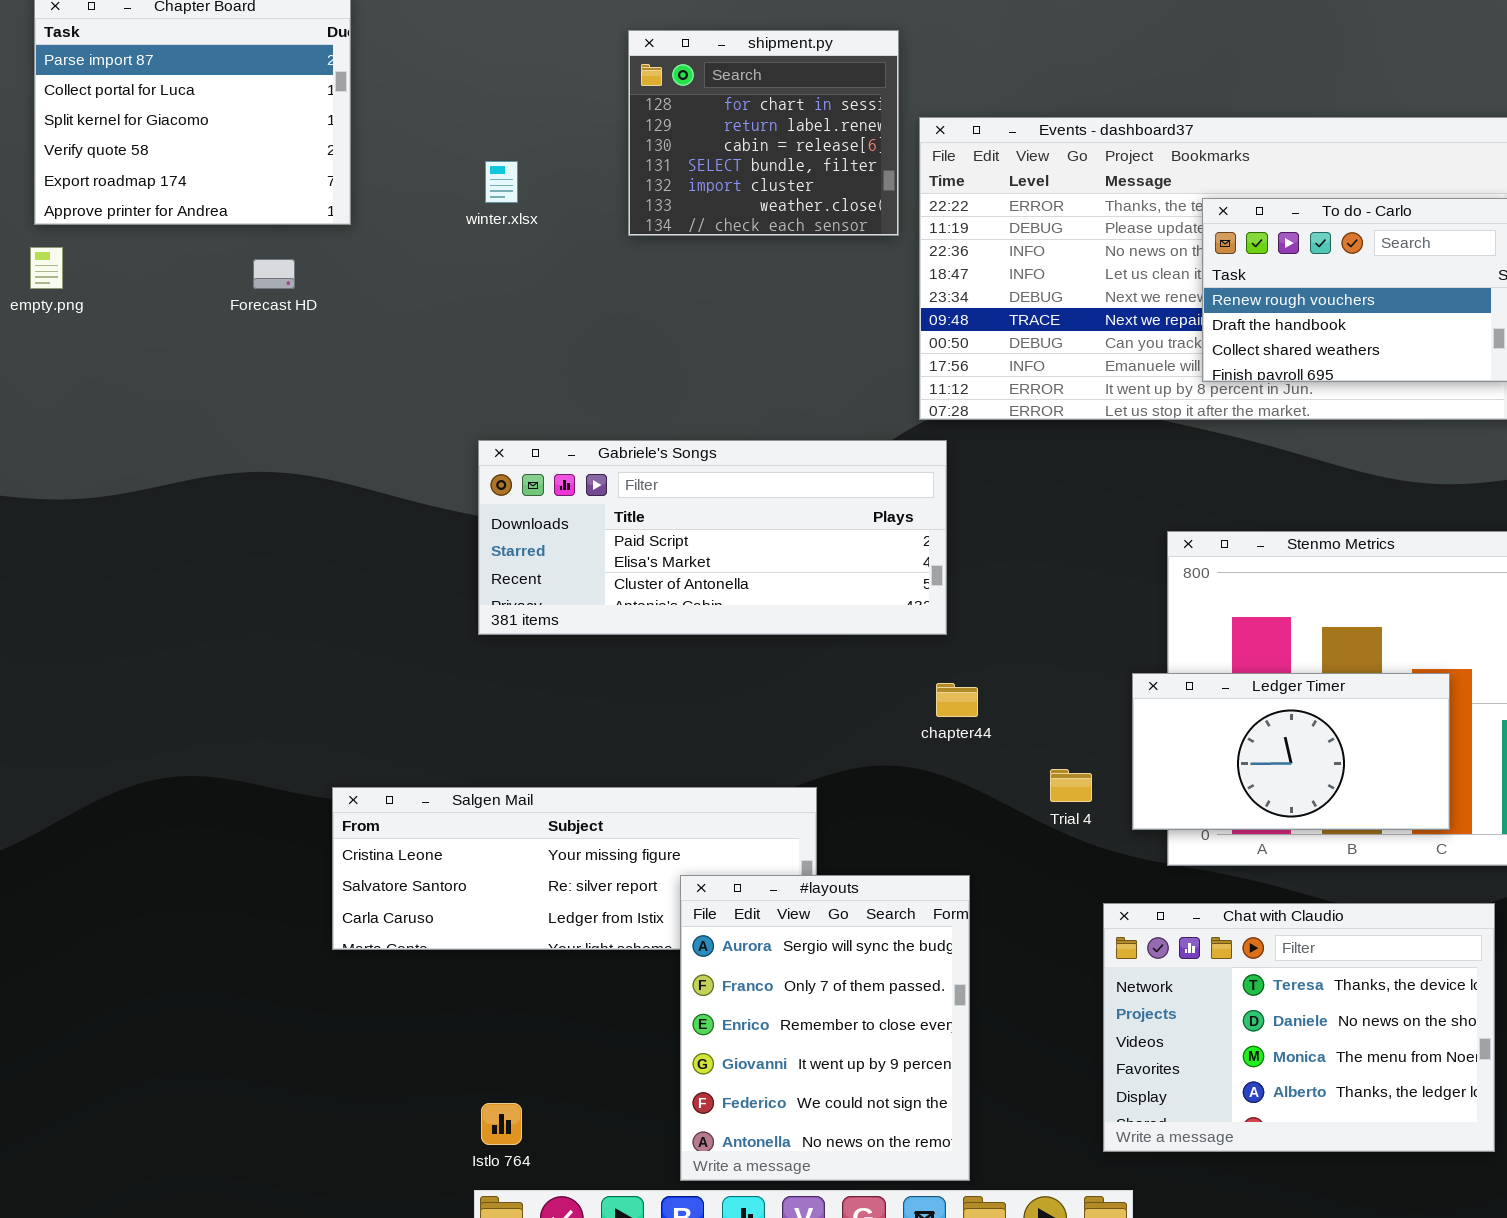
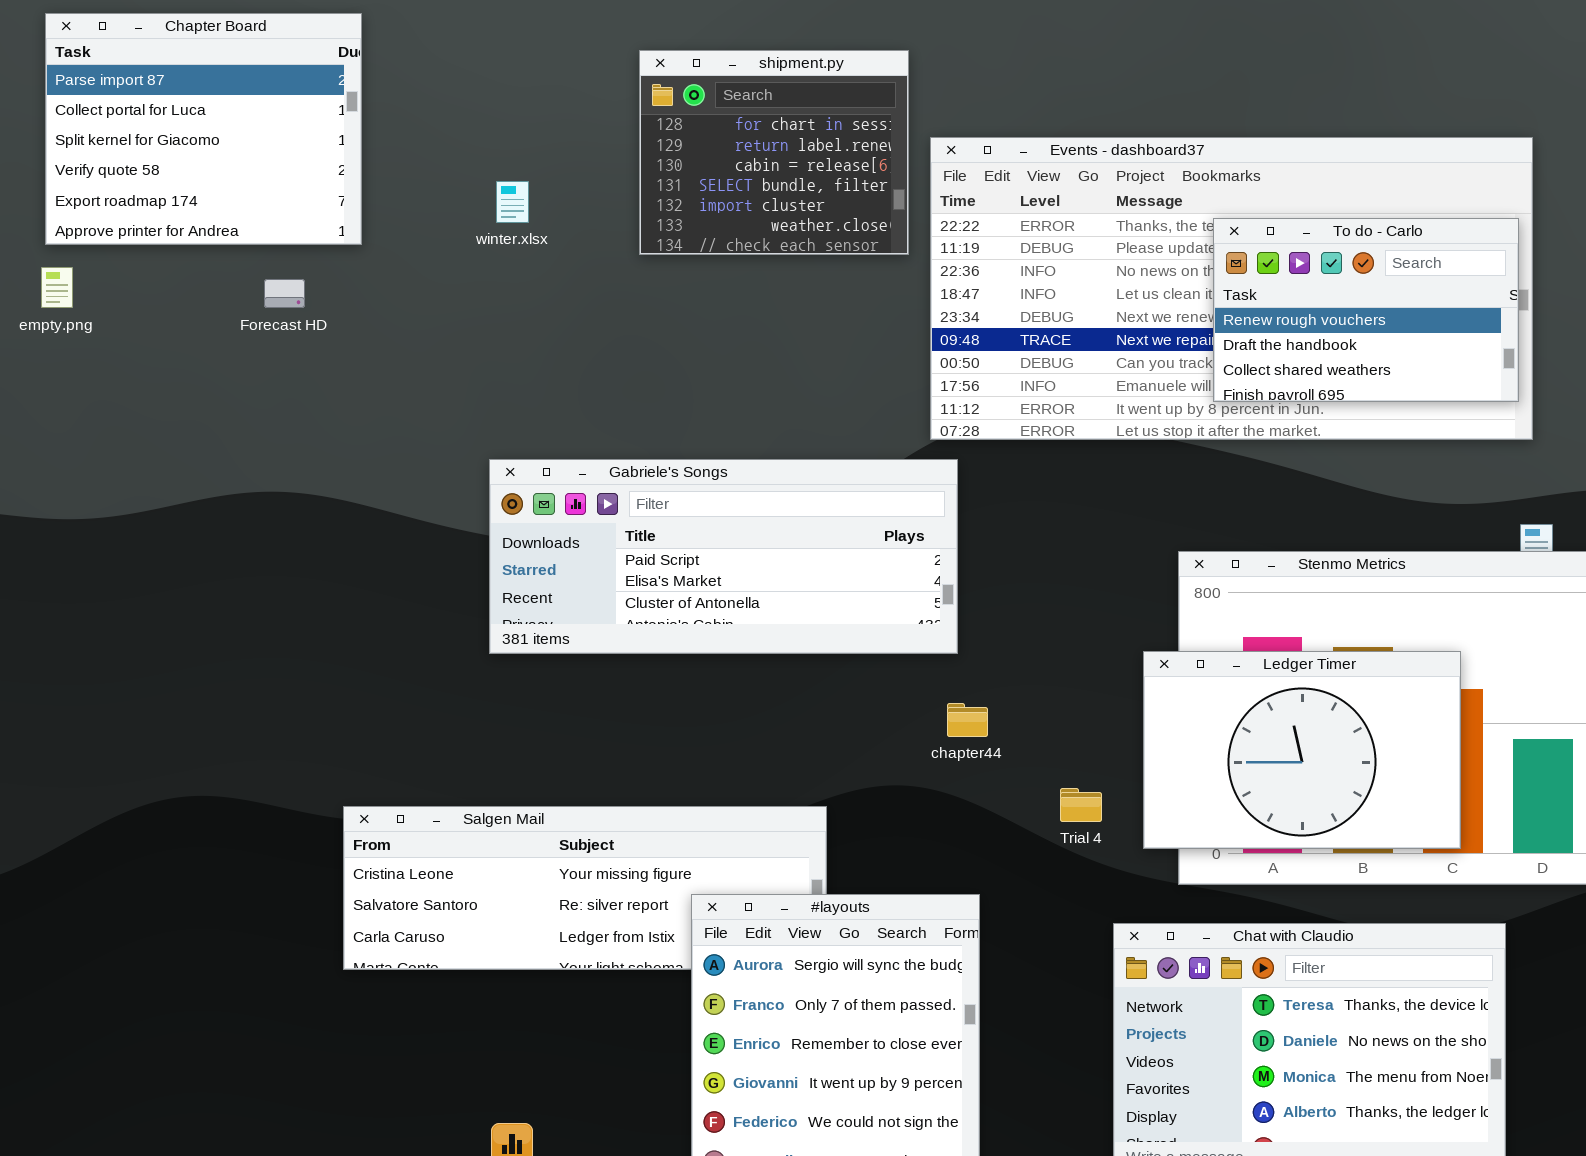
Ledger Timer: [1132,673,1450,830] -> [1143,651,1461,849], resized

